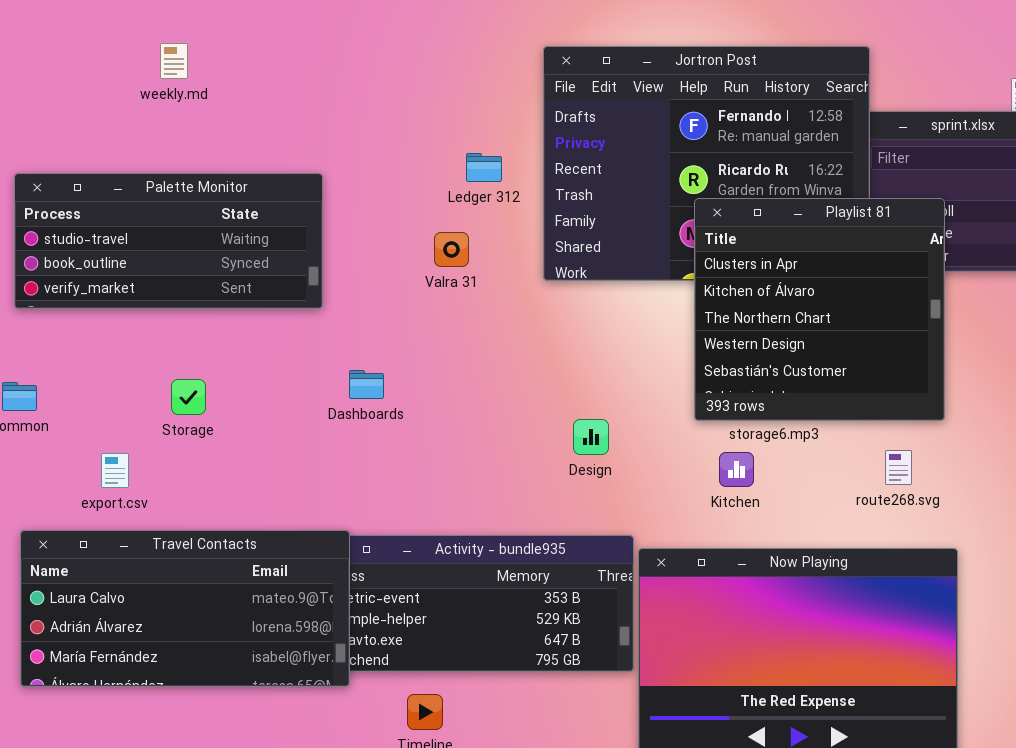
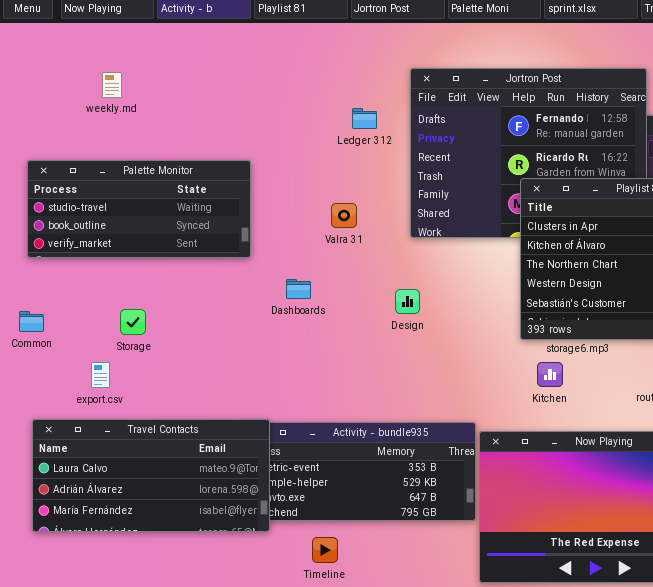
weekly.md: [160,43,188,79] -> [102,72,122,98], moved
Ledger 312: [466,153,502,182] -> [352,108,377,129], moved
Dashboards: [349,370,384,399] -> [286,279,311,299], moved
Storage: [171,379,206,415] -> [120,309,146,335], moved
Design: [573,419,609,455] -> [395,289,420,314], moved

